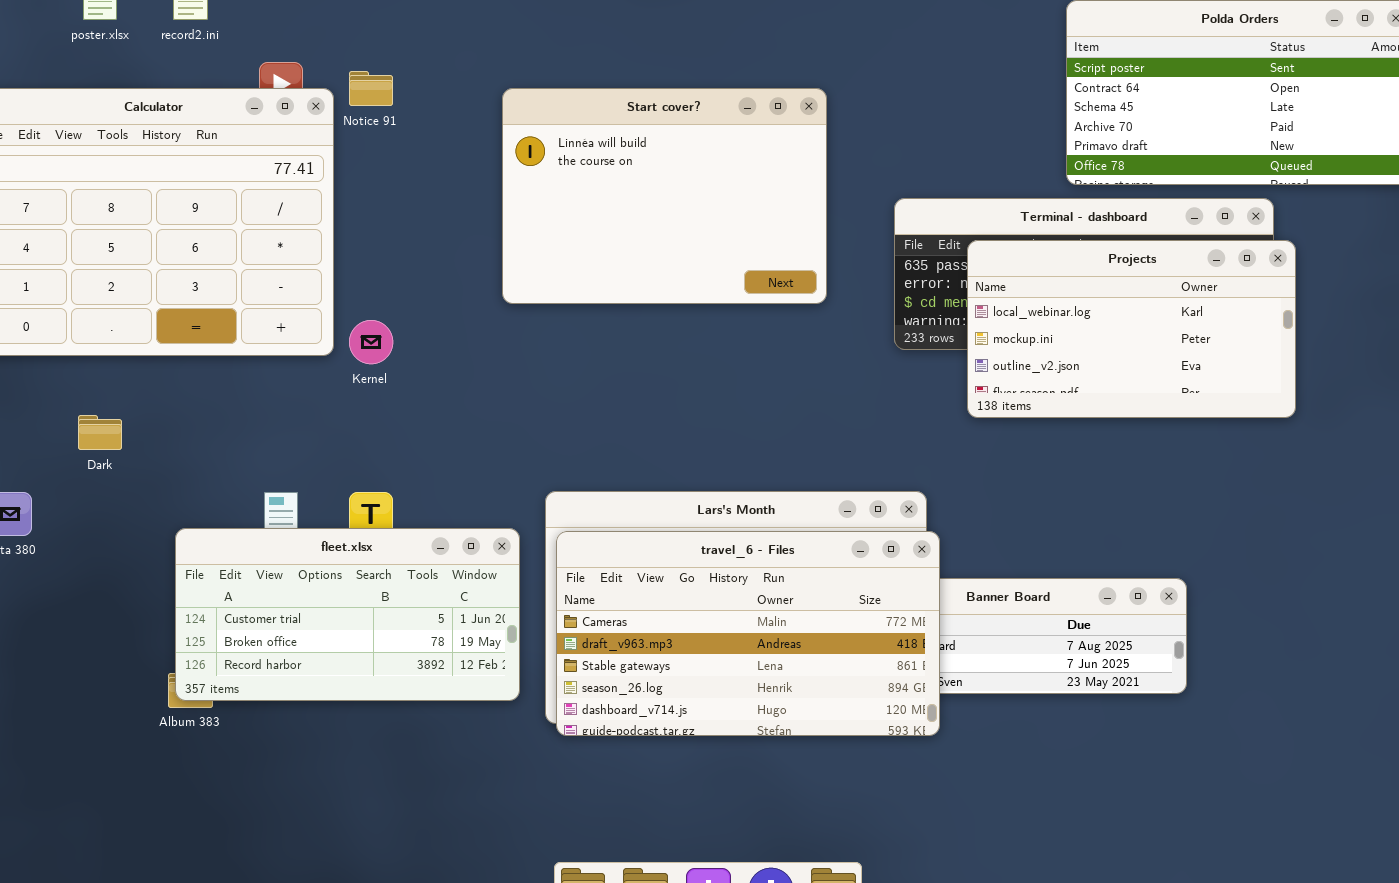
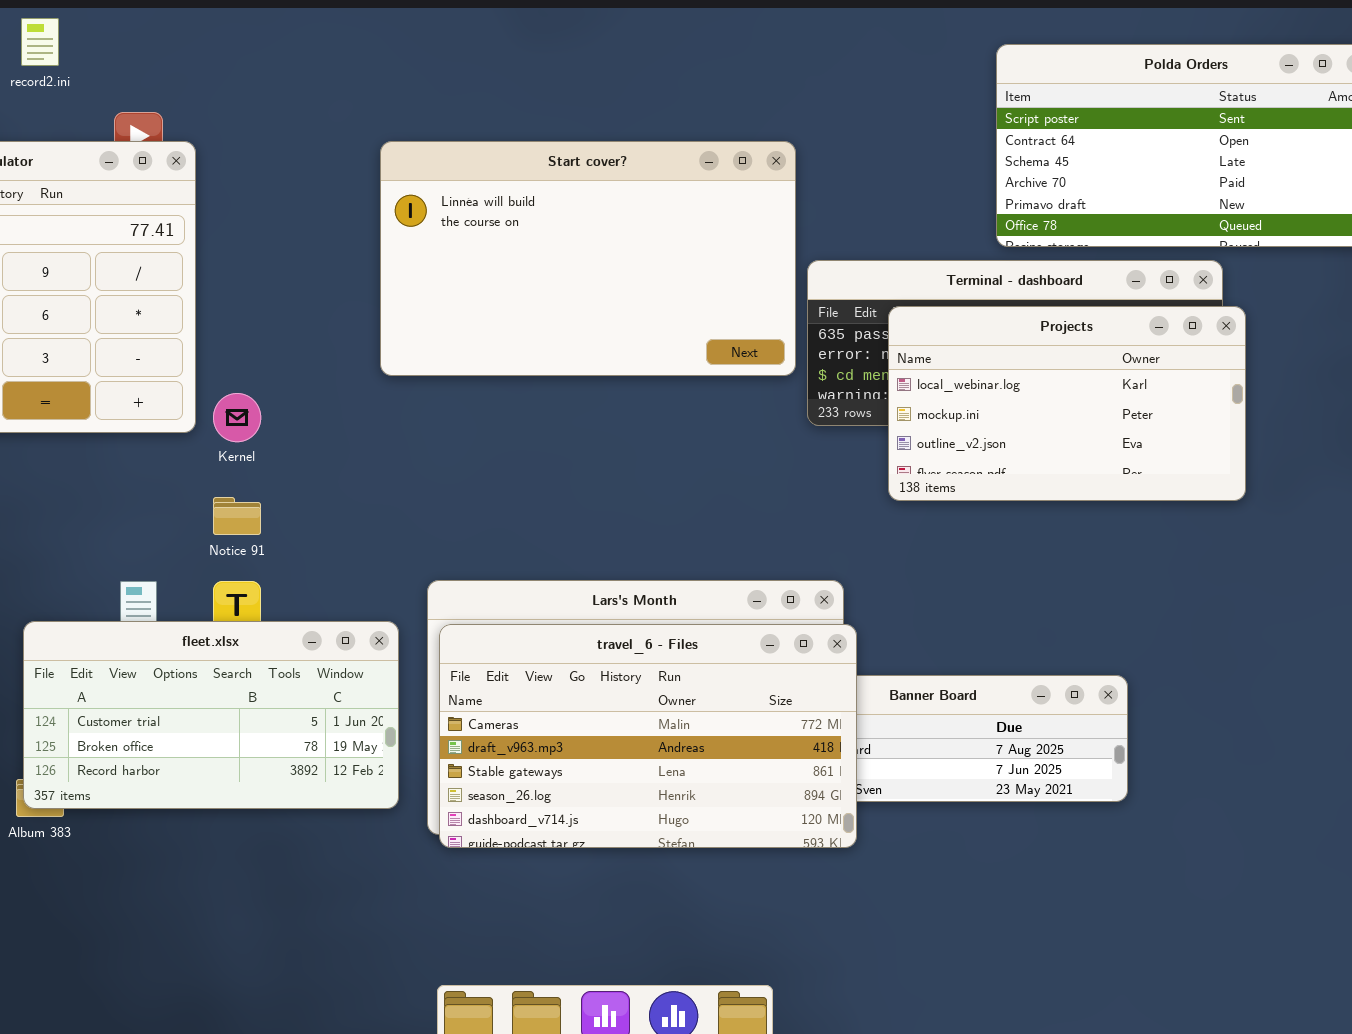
Notice 91: [349,71,393,106] -> [213,497,261,535], moved
Start cover?: [502,88,827,304] -> [380,141,796,376], resized

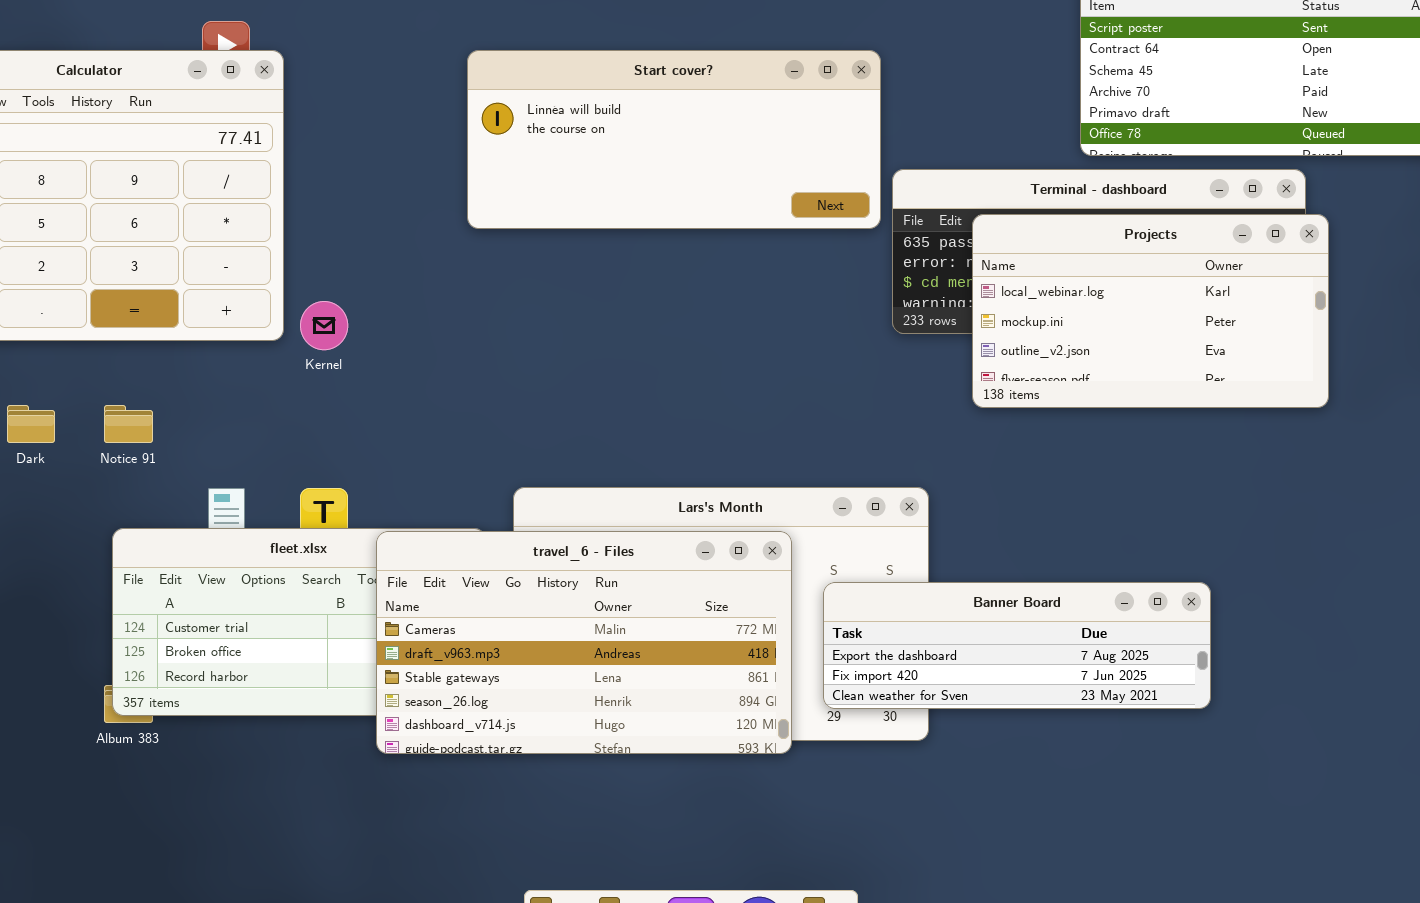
Start cover?: [380,141,796,376] -> [467,50,881,229], resized
Notice 91: [213,497,261,535] -> [104,405,153,443], moved
travel_6 - Files: [439,624,857,848] -> [376,531,792,754], moved

